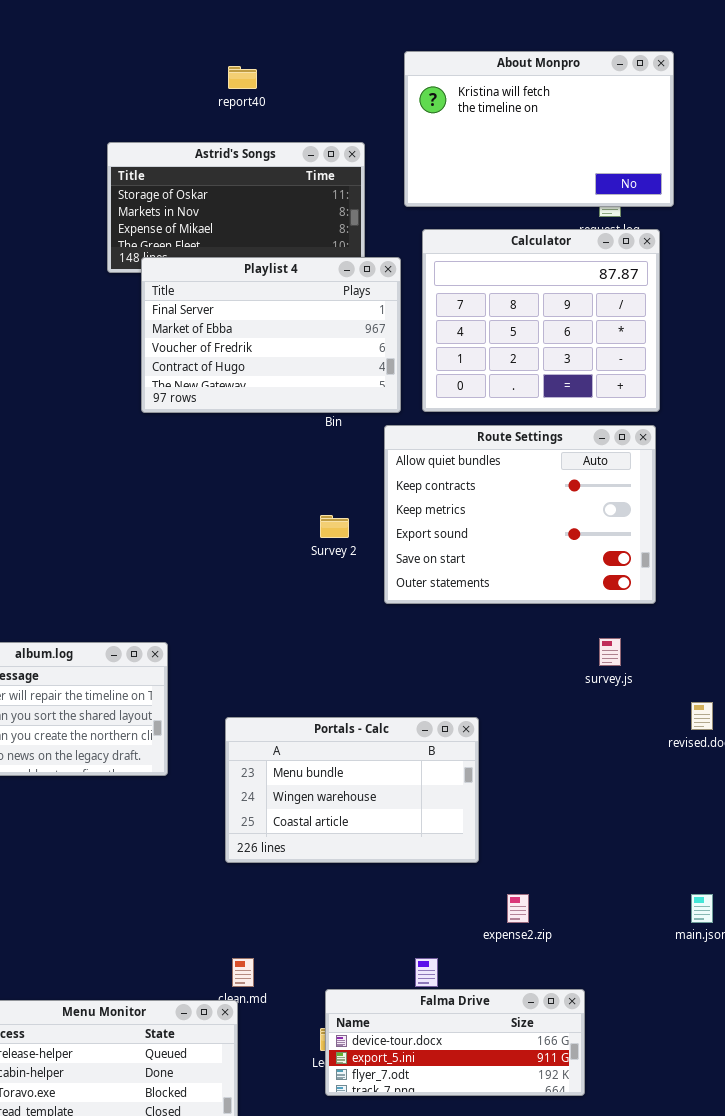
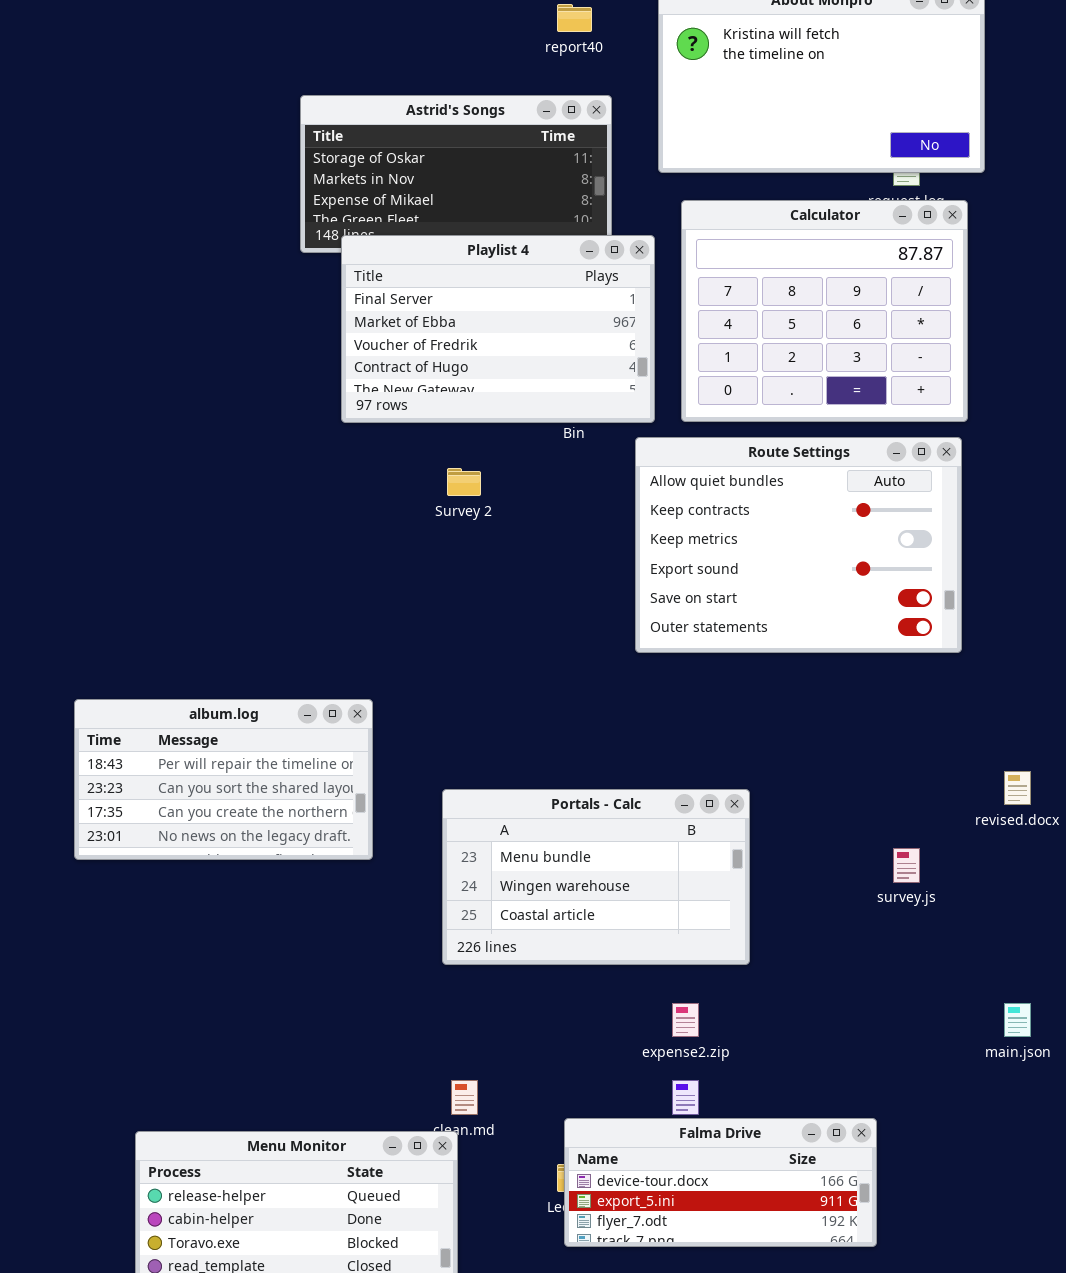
report40: [228,66,257,89] -> [557,4,592,32], moved
Survey 2: [320,515,349,538] -> [447,468,481,496], moved
survey.js: [599,638,621,666] -> [893,848,920,883], moved
expense2.zip: [507,894,529,923] -> [672,1003,699,1037], moved

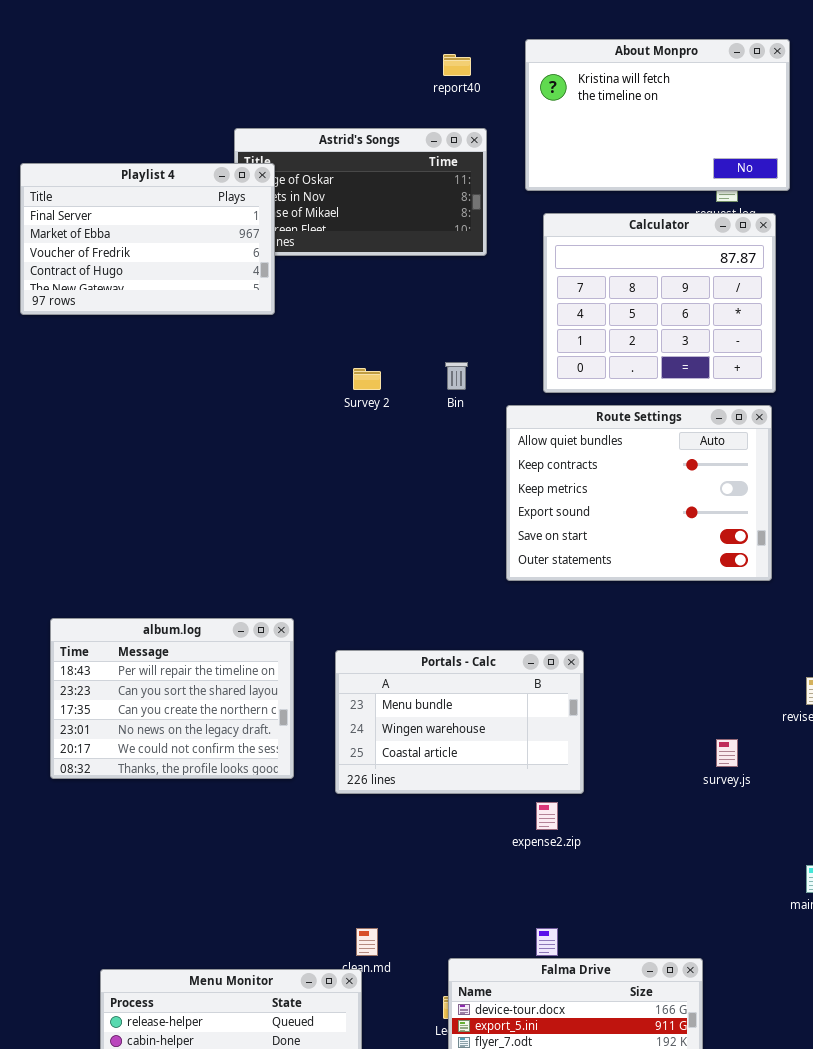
Playlist 4: [341,235,655,423] -> [20,163,275,315], moved
Survey 2: [447,468,481,496] -> [353,368,381,390], moved
album.log: [74,699,373,860] -> [50,618,294,779], resized
Portals - Calc: [442,789,750,965] -> [335,650,584,794], moved
expense2.zip: [672,1003,699,1037] -> [536,802,558,830], moved

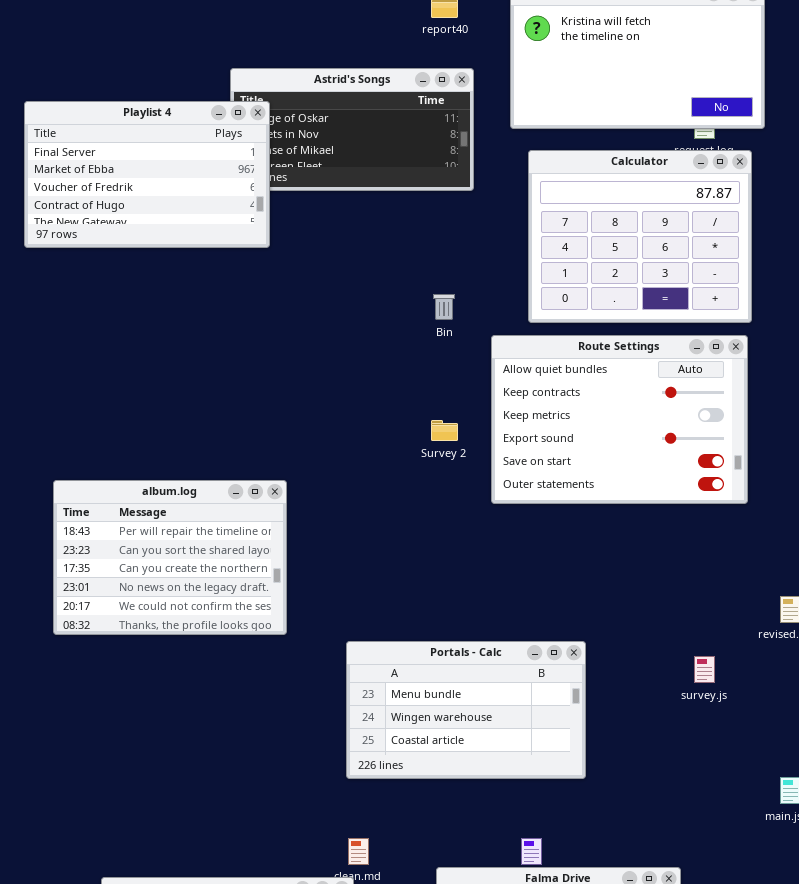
Survey 2: [353,368,381,390] -> [431,420,458,441], moved
album.log: [50,618,294,779] -> [53,480,287,635], moved
Portals - Calc: [335,650,584,794] -> [346,641,586,779], moved

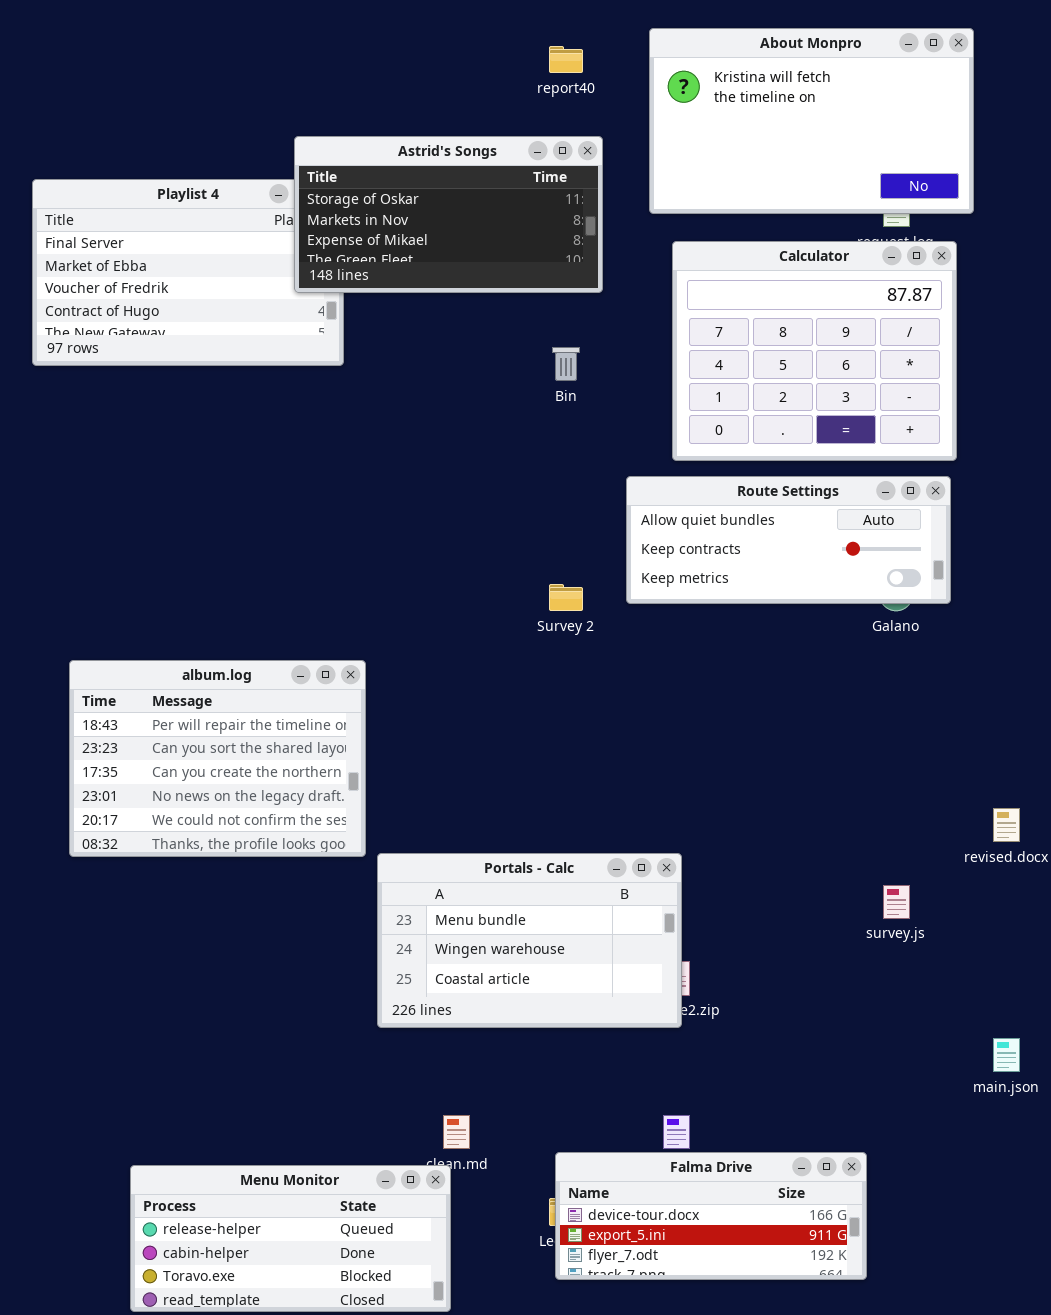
Astrid's Songs: [230,68,474,191] -> [294,136,603,293], raised
Bin: [433,294,455,320] -> [552,347,580,381], moved
Route Settings: [491,335,748,504] -> [626,476,951,604], resized
Portals - Calc: [346,641,586,779] -> [377,853,682,1028], moved

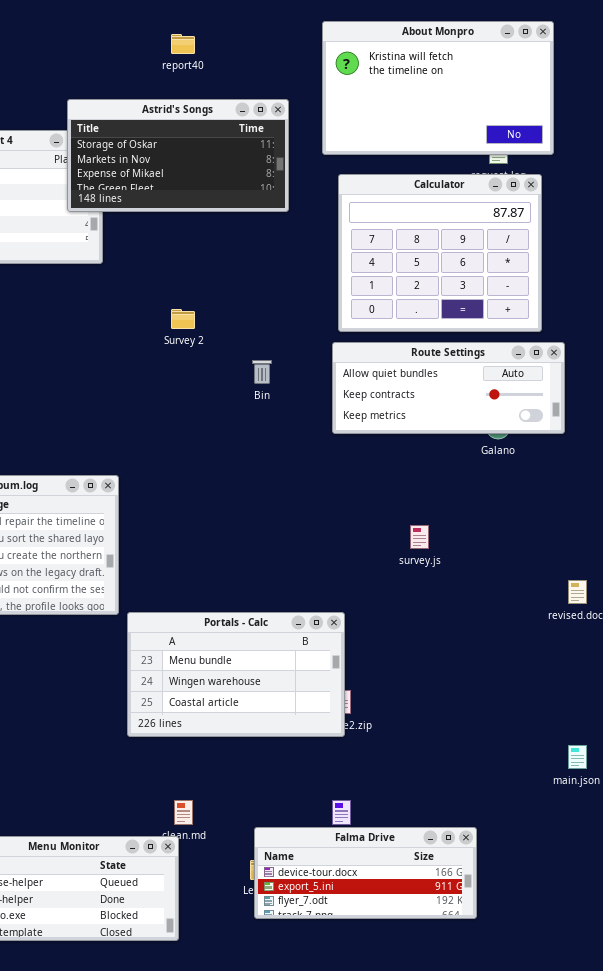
report40: [549,46,583,73] -> [171,34,195,54], moved
Bin: [552,347,580,381] -> [252,360,272,384], moved
Route Settings: [626,476,951,604] -> [332,342,565,434], moved
Survey 2: [549,584,583,611] -> [171,309,195,329], moved
survey.js: [883,885,910,919] -> [410,525,429,549], moved

